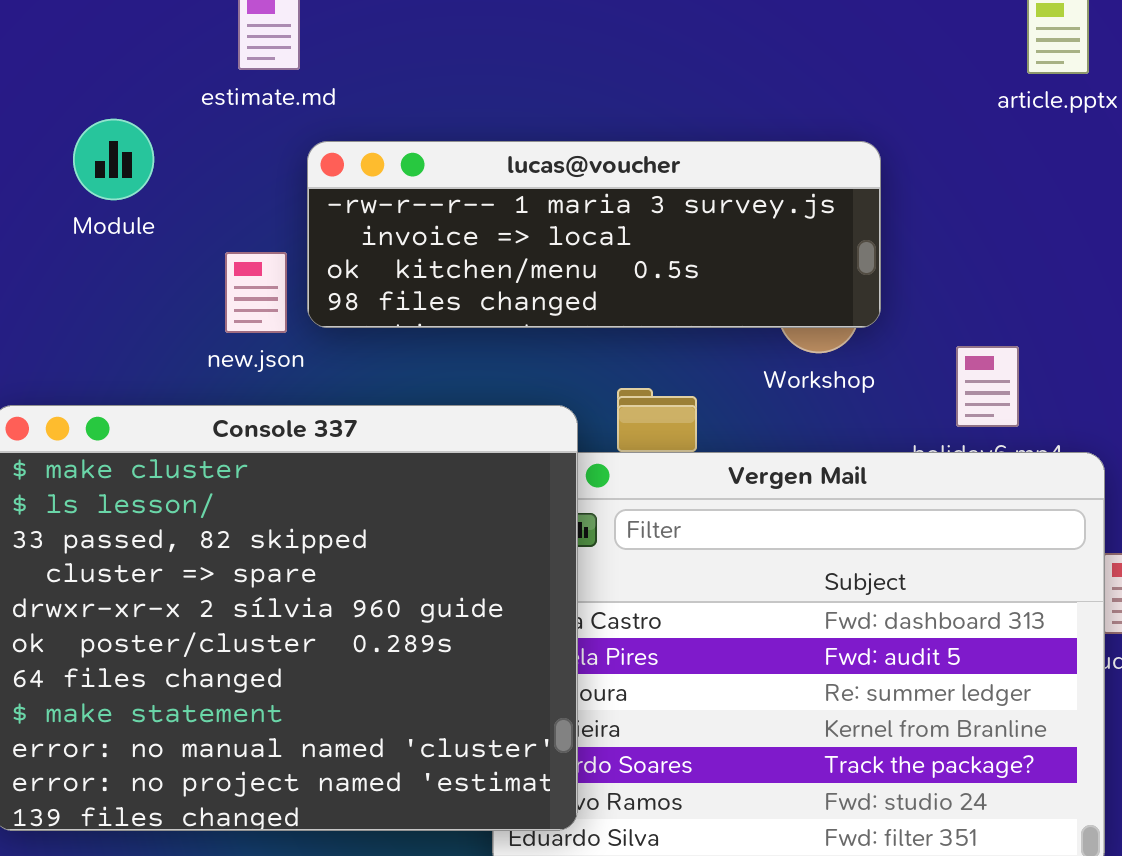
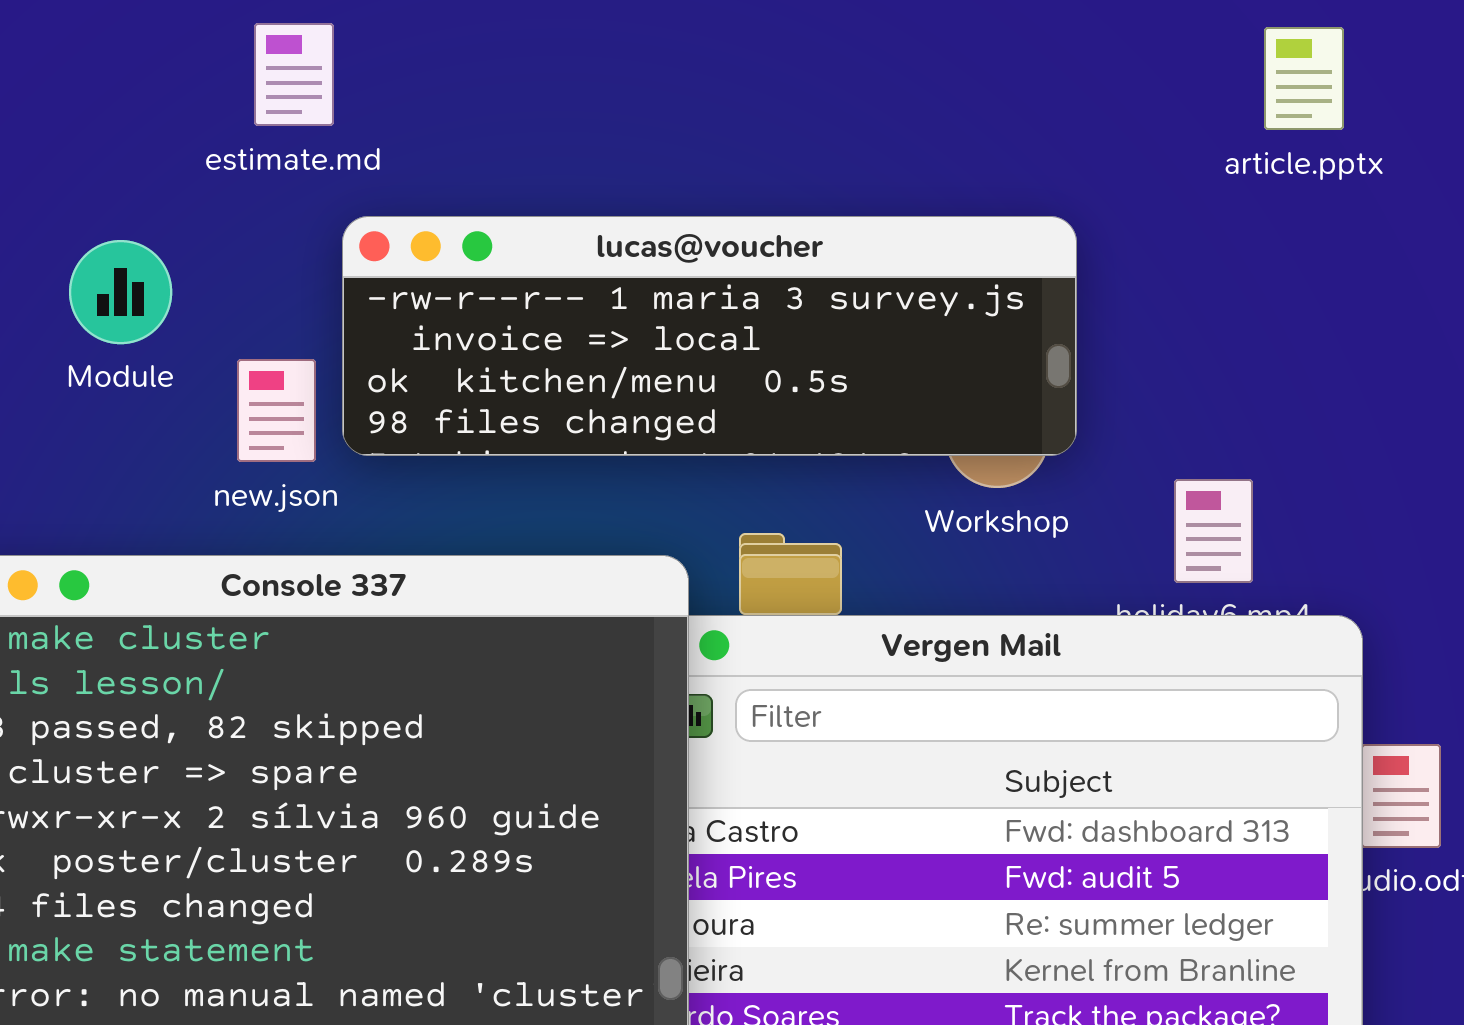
Module: [73,119,154,200] -> [69,240,172,344], moved

